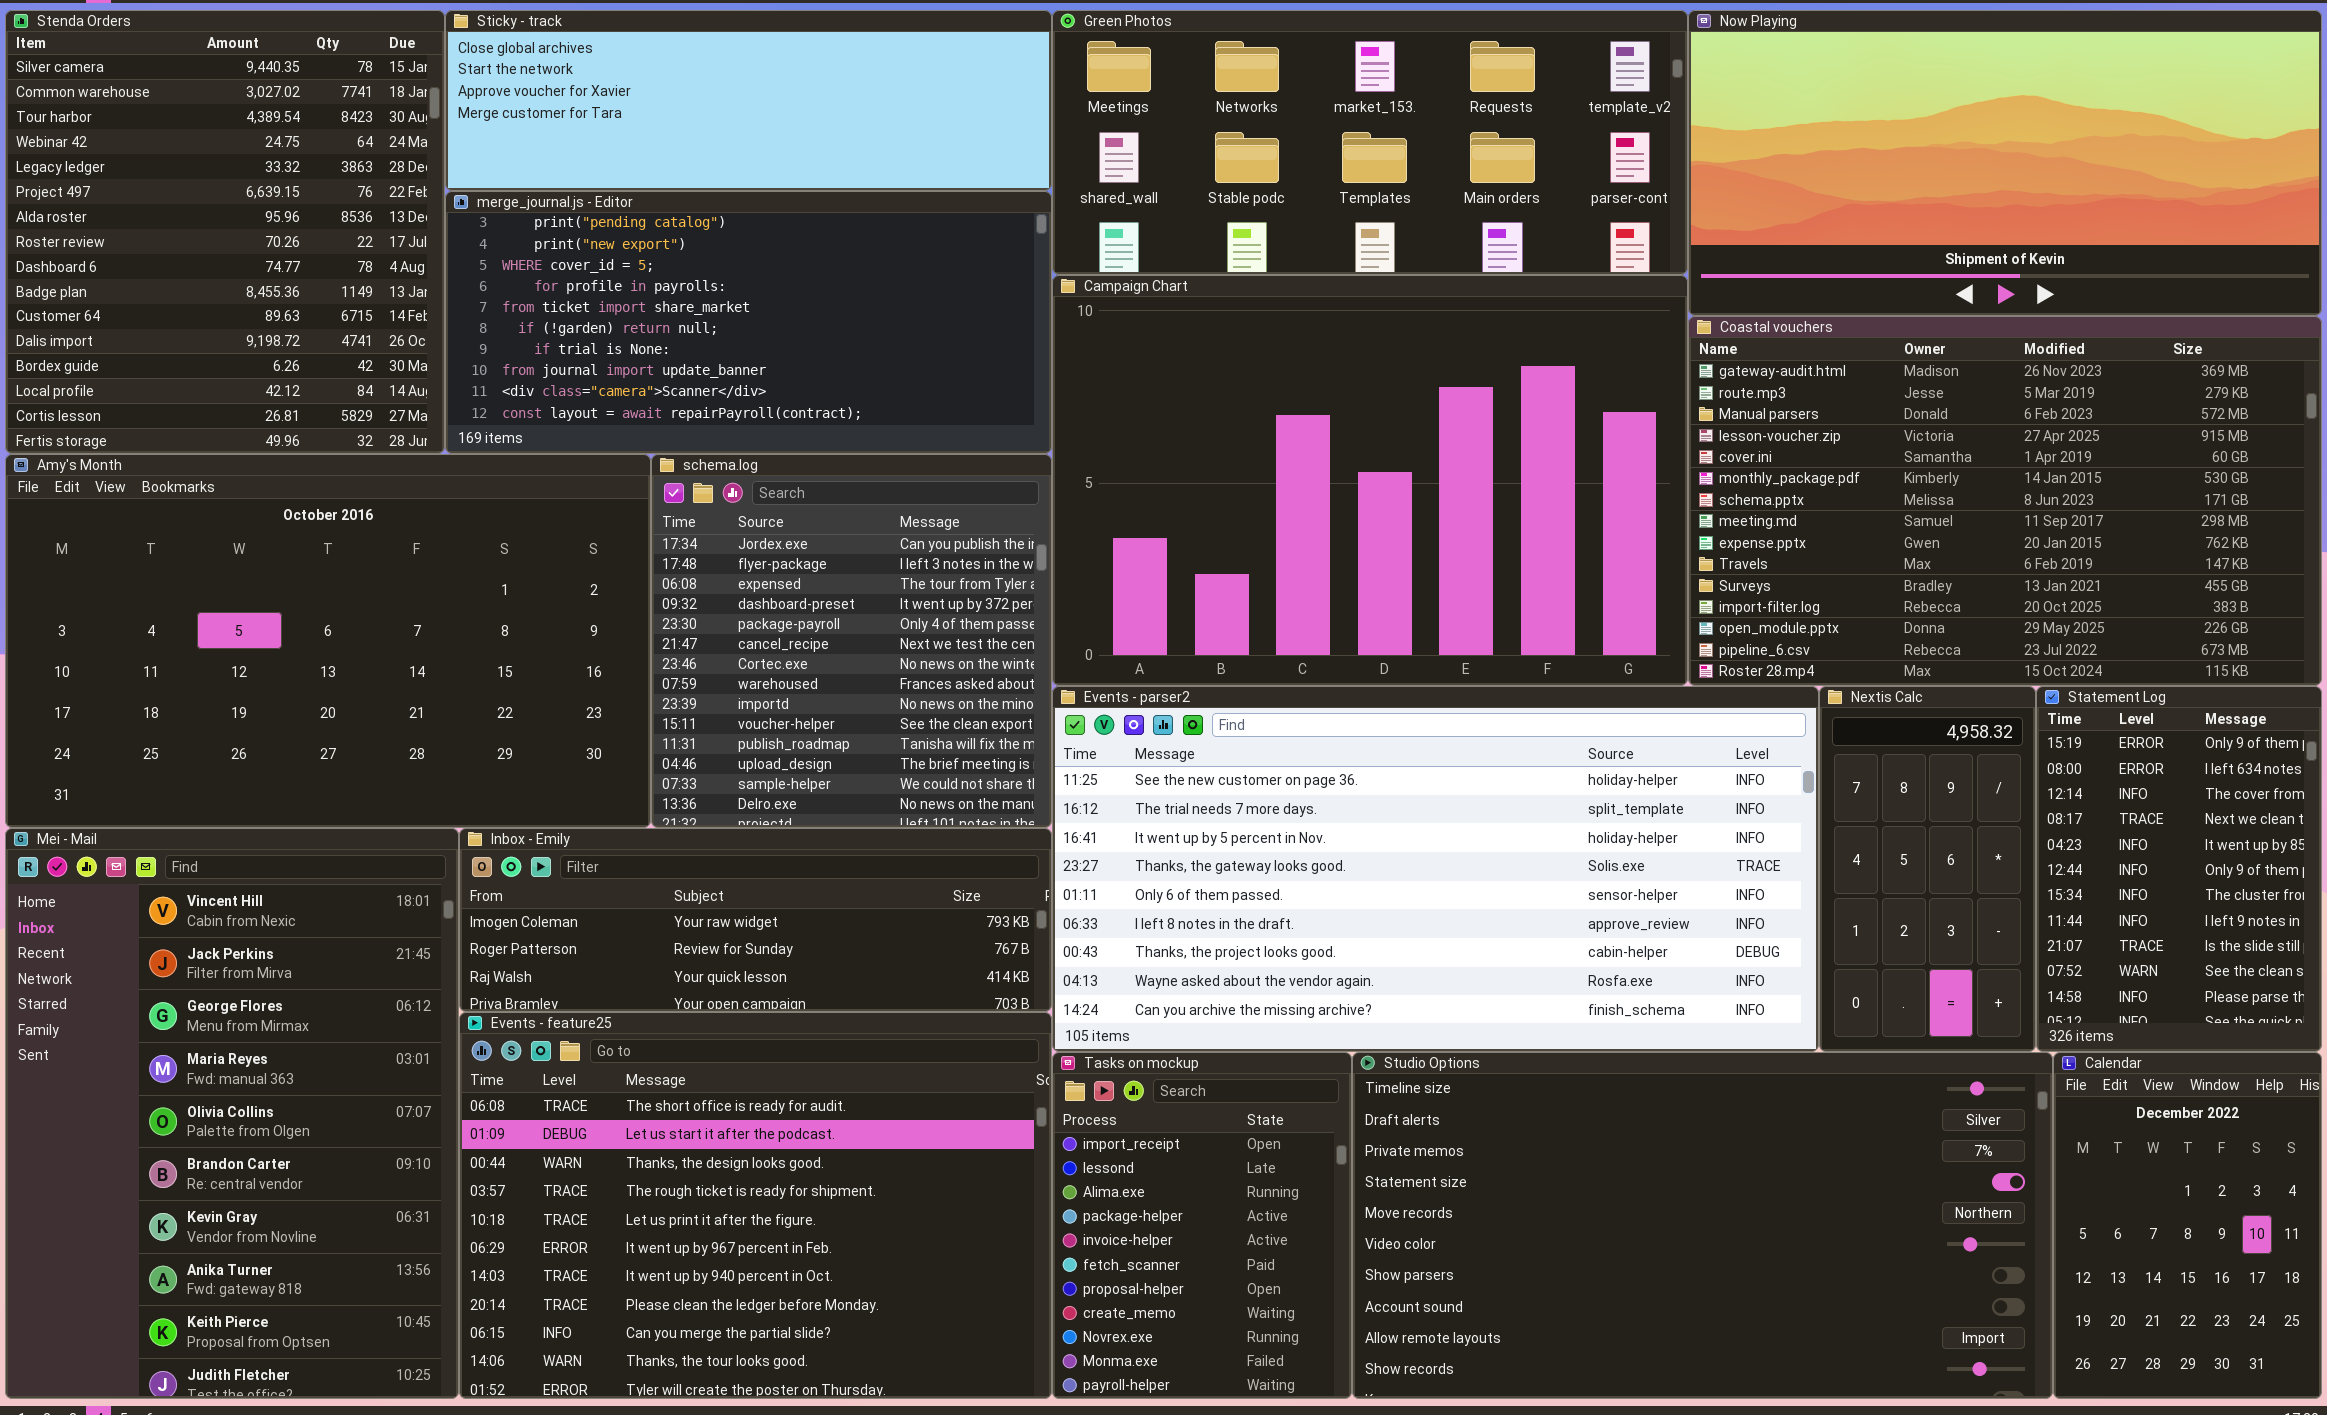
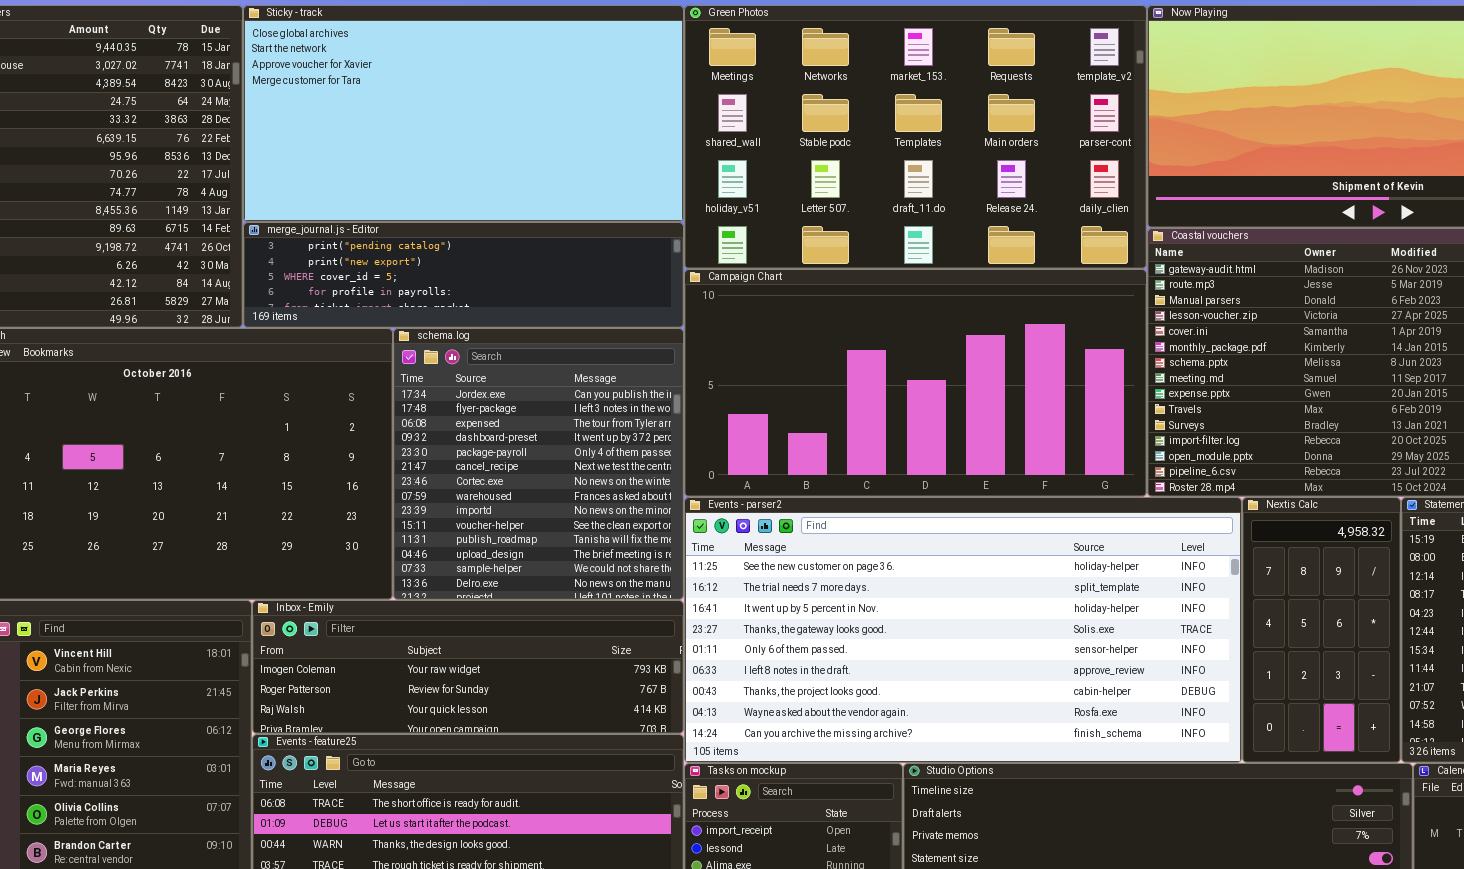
Sticky - track: [445,10,1052,191] -> [243,5,684,222], resized
Green Photos: [1052,10,1688,275] -> [684,5,1147,269], resized
merge_journal.js - Editor: [445,191,1052,454] -> [243,222,684,328], resized
Campaign Chart: [1052,275,1688,686] -> [684,269,1147,497], resized

